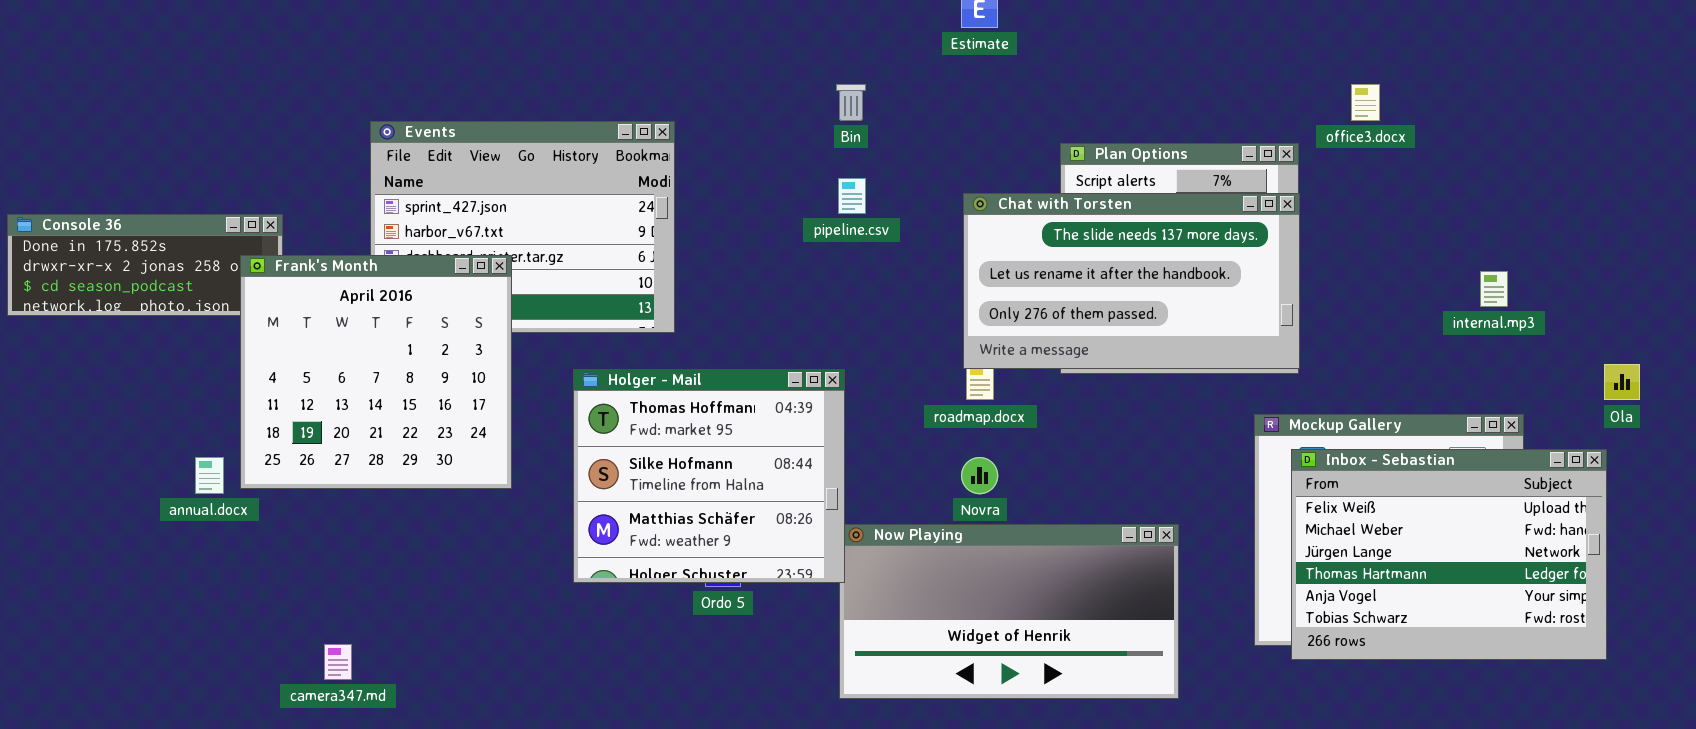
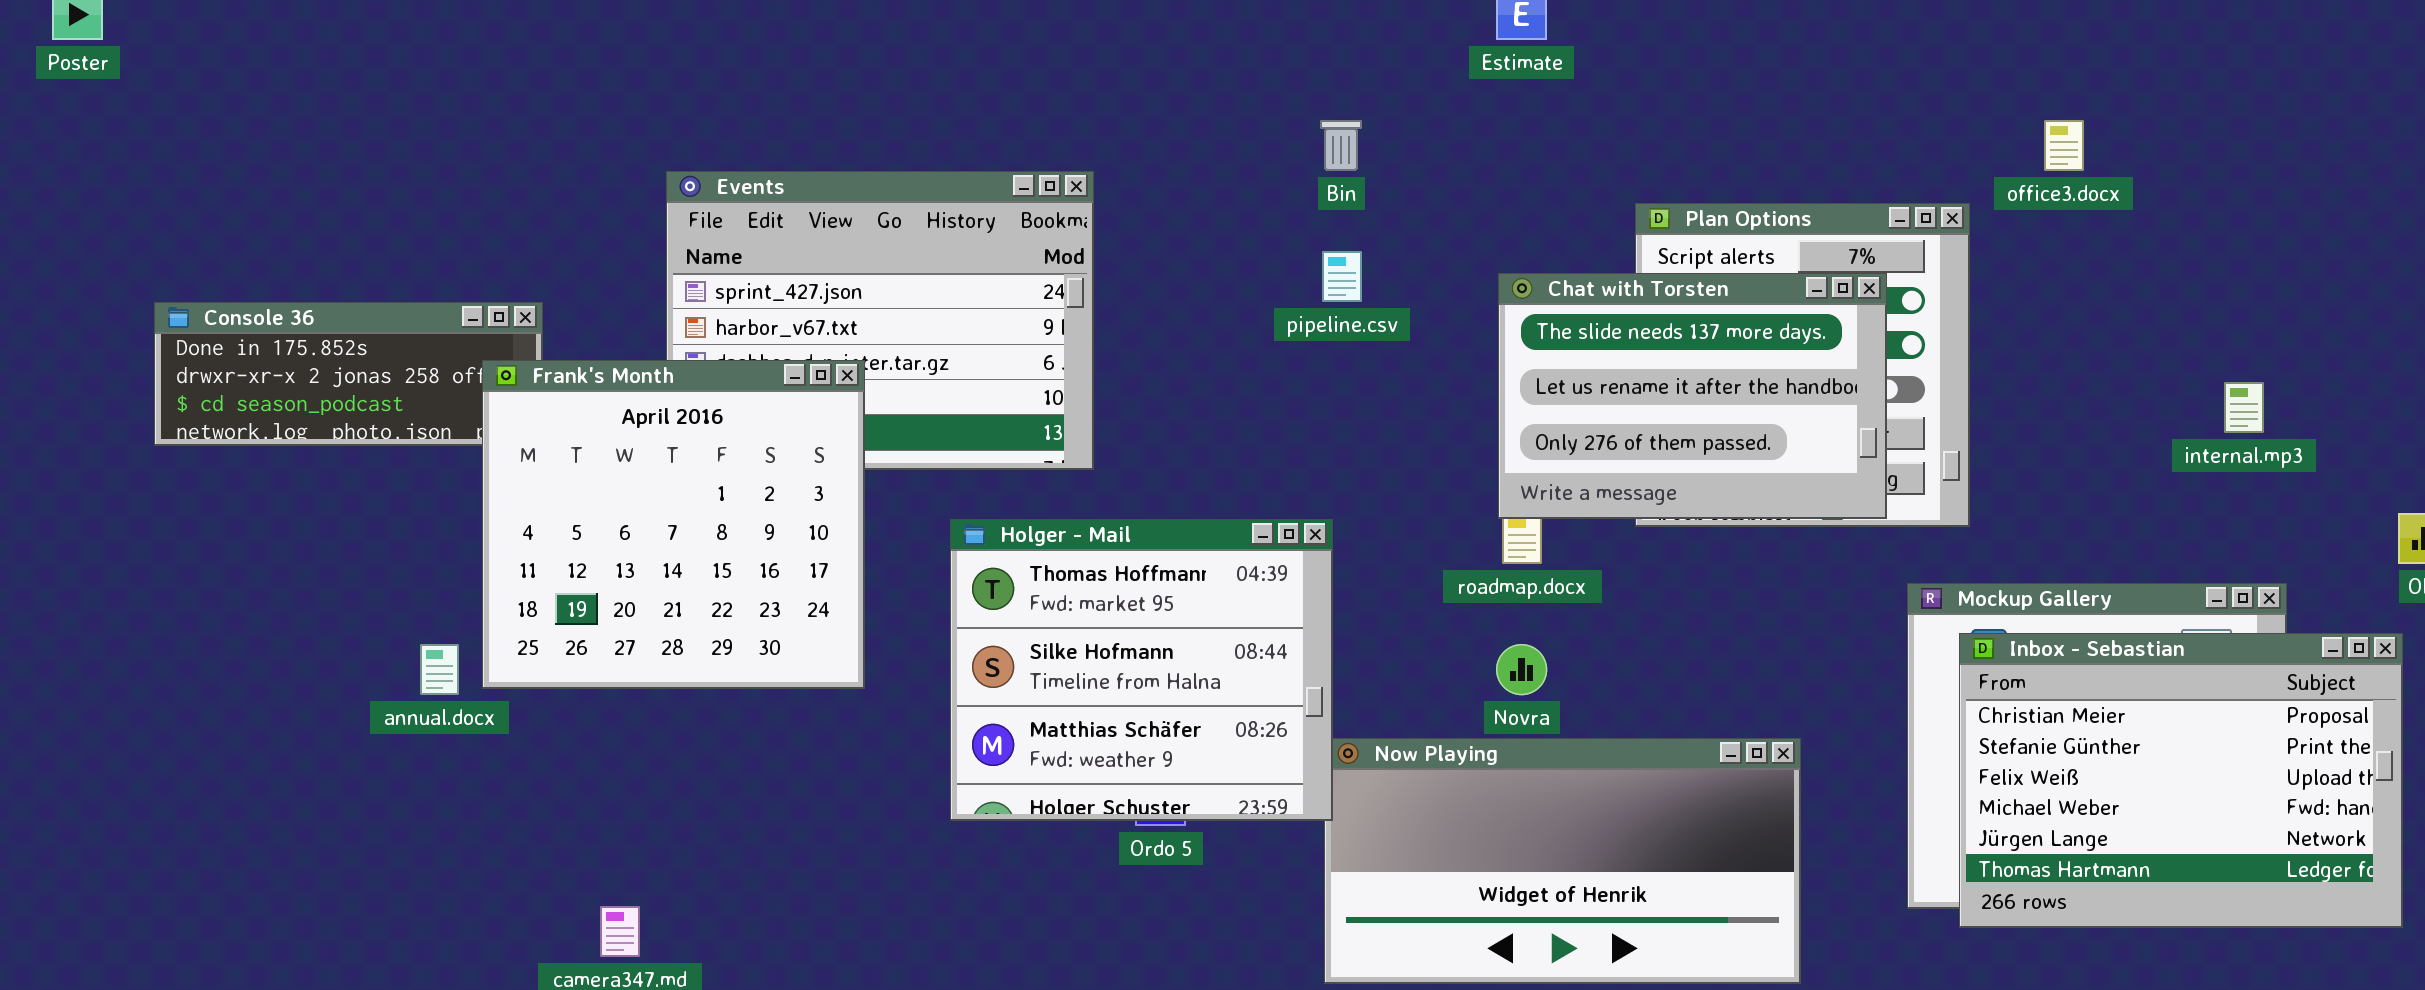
Chat with Torsten: [963,193,1300,369] -> [1498,273,1887,519], resized
Inbox - Sebastian: [1291,449,1607,660] -> [1959,633,2403,928], scrolled up 2 rows

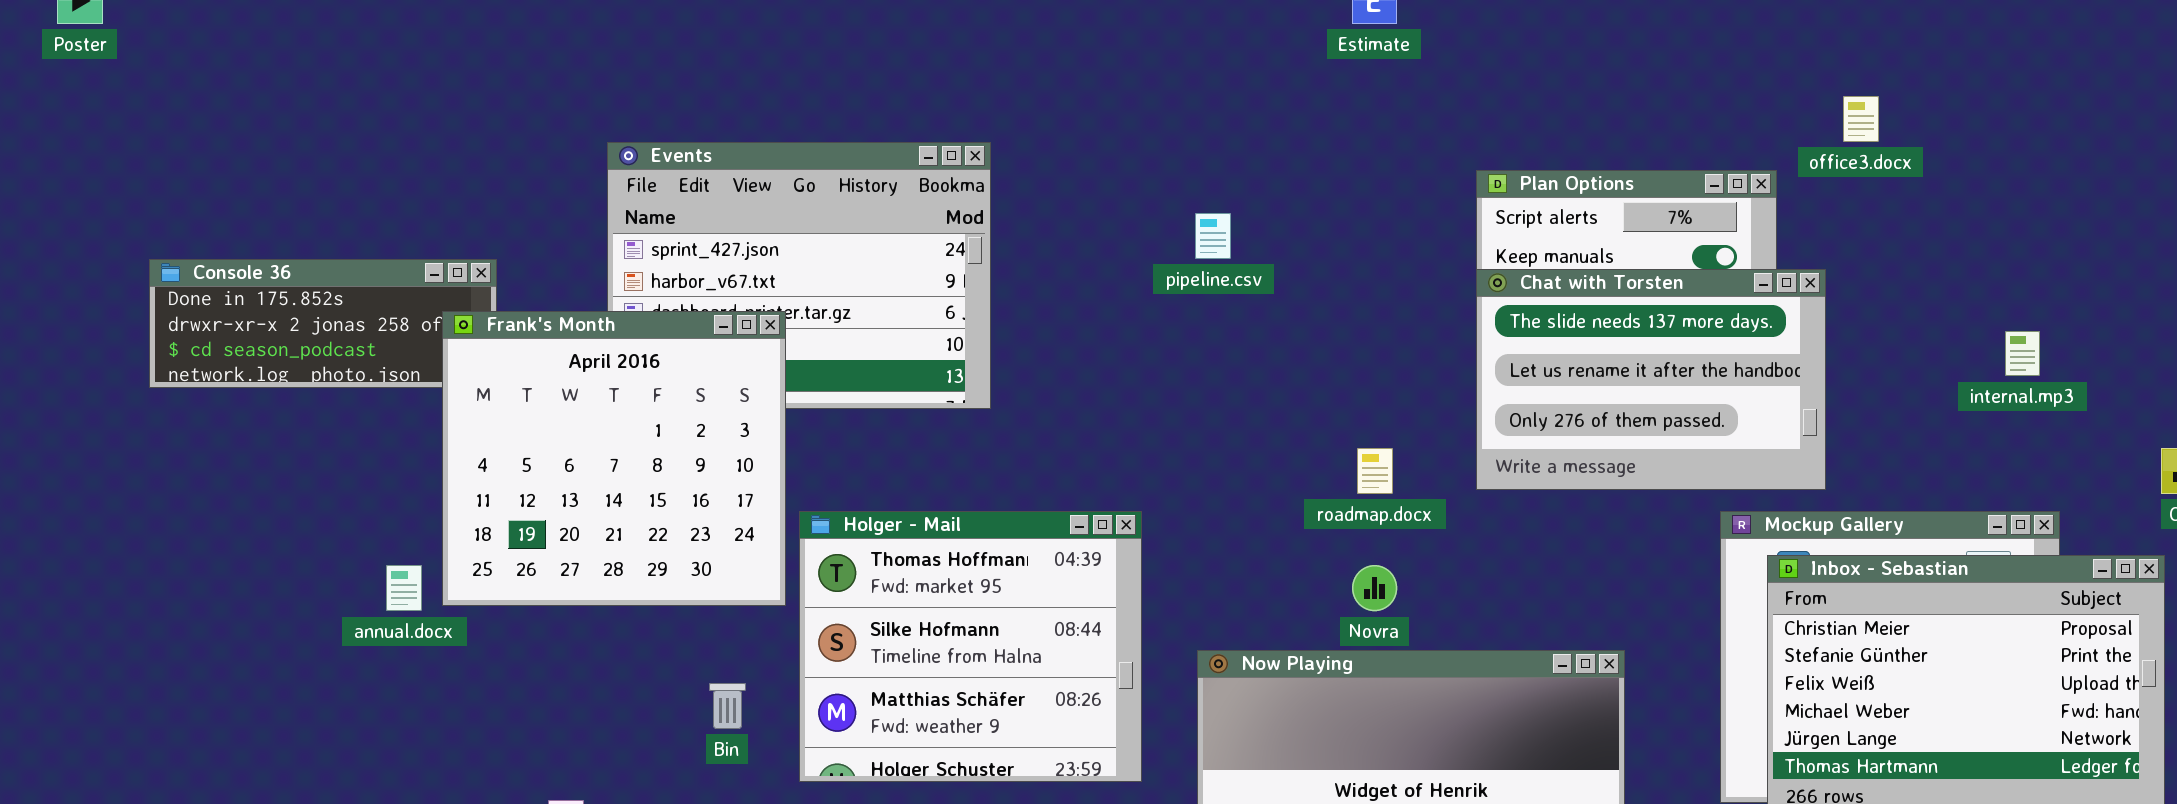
Bin: [1320,120,1362,171] -> [709,683,746,729], moved
Chat with Torsten: [1498,273,1887,519] -> [1476,269,1826,490], moved
Holger - Mail: [950,519,1333,821] -> [799,511,1142,782], moved

